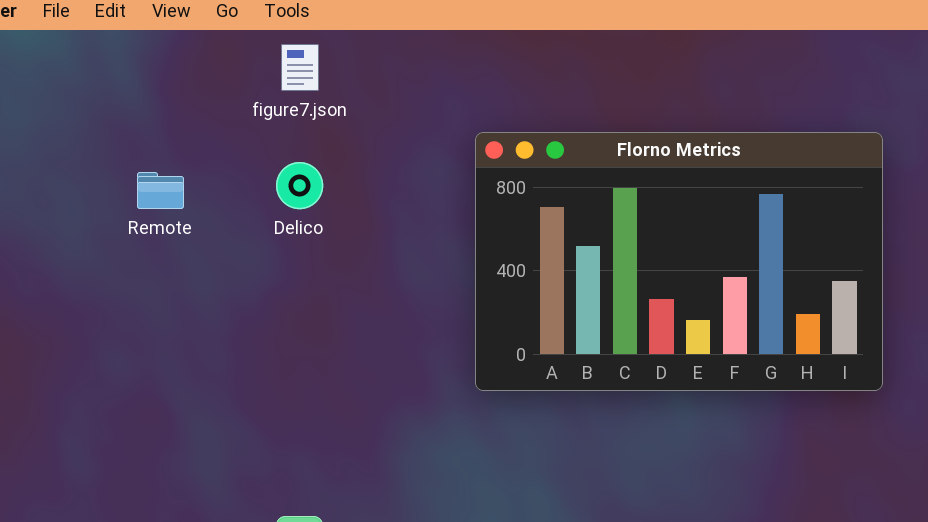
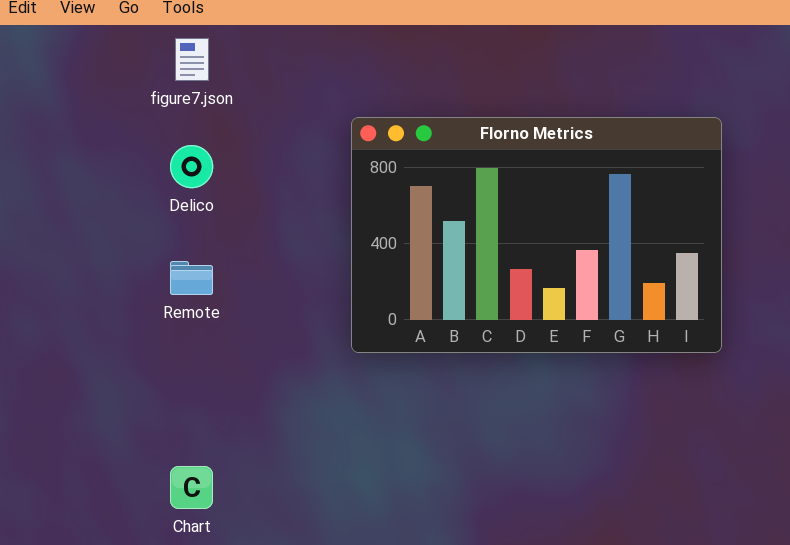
Remote: [137,172,184,209] -> [170,261,213,295], moved

